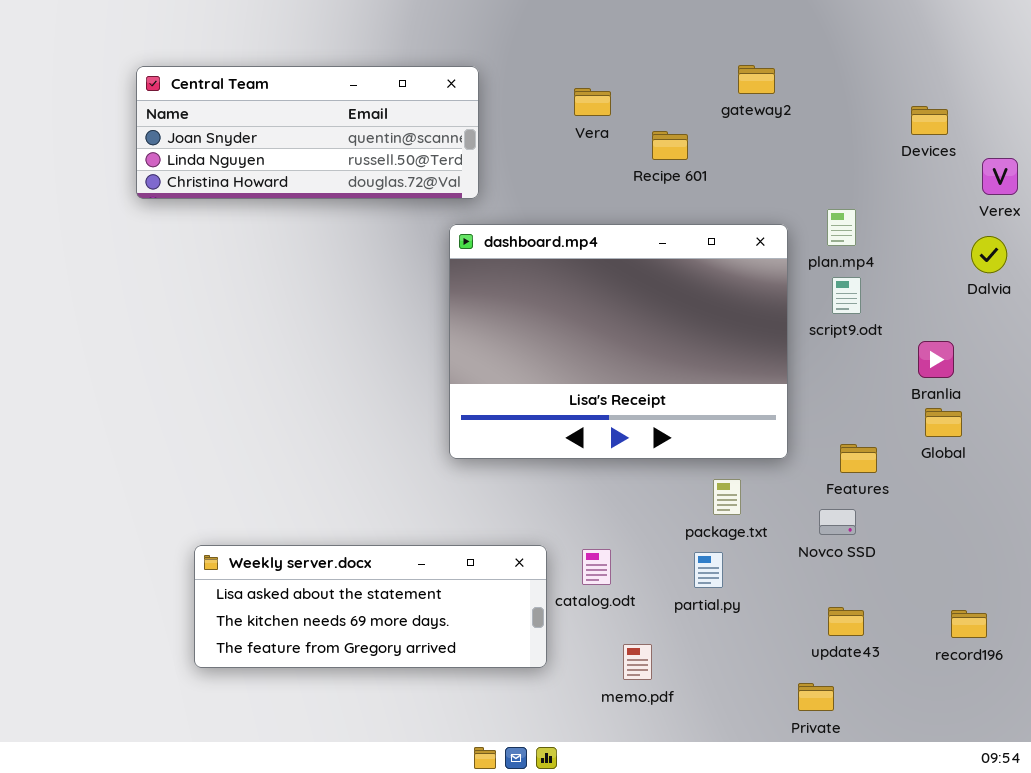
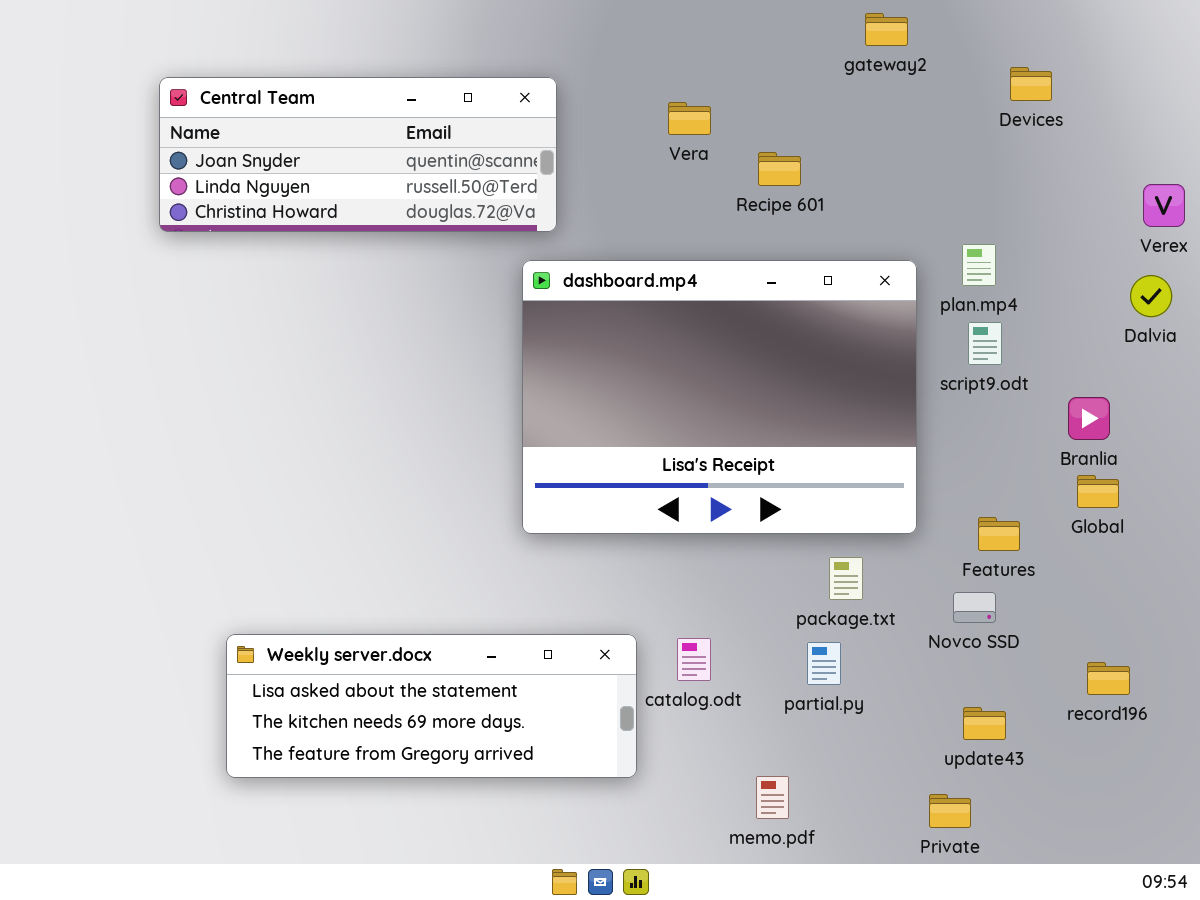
gateway2: [738,65,775,94] -> [865,13,908,46], moved
Devices: [911,106,948,135] -> [1010,67,1052,101], moved
record196: [951,610,987,638] -> [1087,662,1130,695], moved
memo.pdf: [623,644,652,680] -> [756,776,789,819], moved

